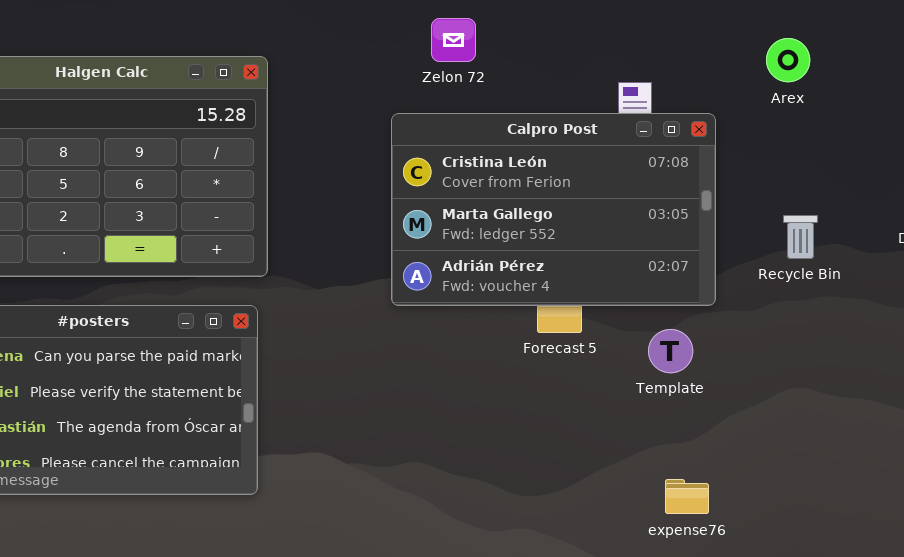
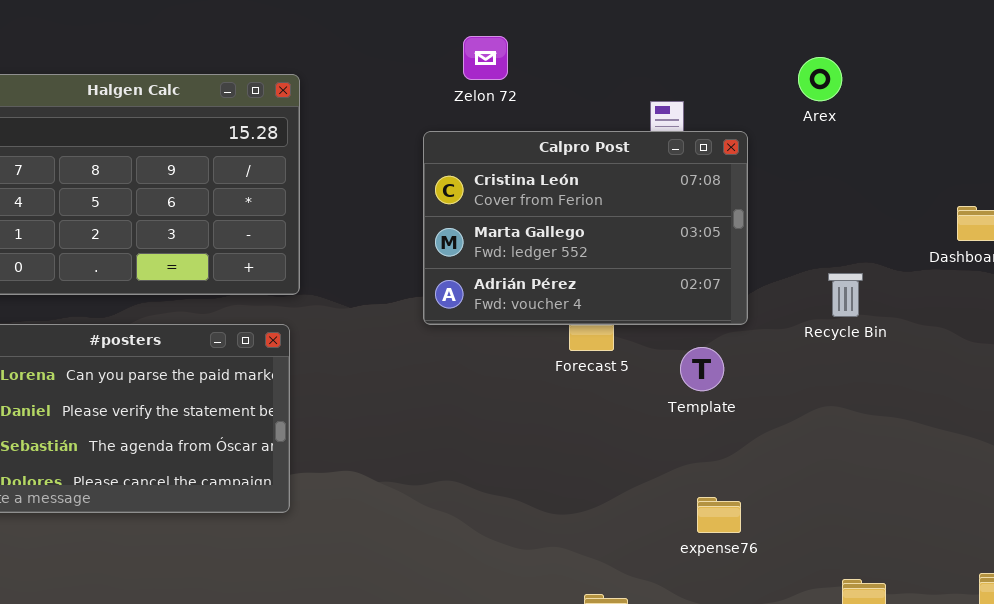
Recycle Bin: [783,215,818,259] -> [828,273,863,317], moved

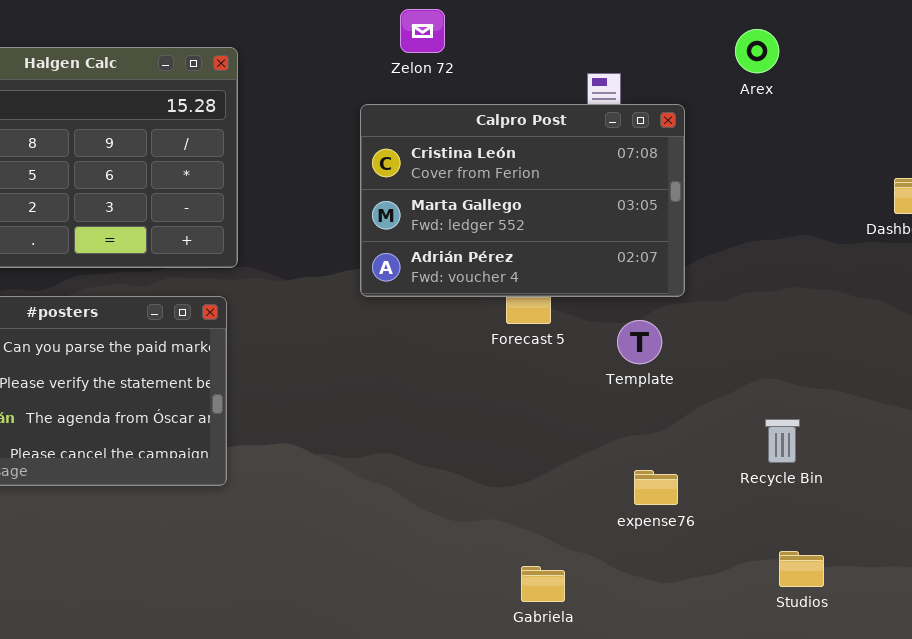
Recycle Bin: [828,273,863,317] -> [765,419,800,463], moved

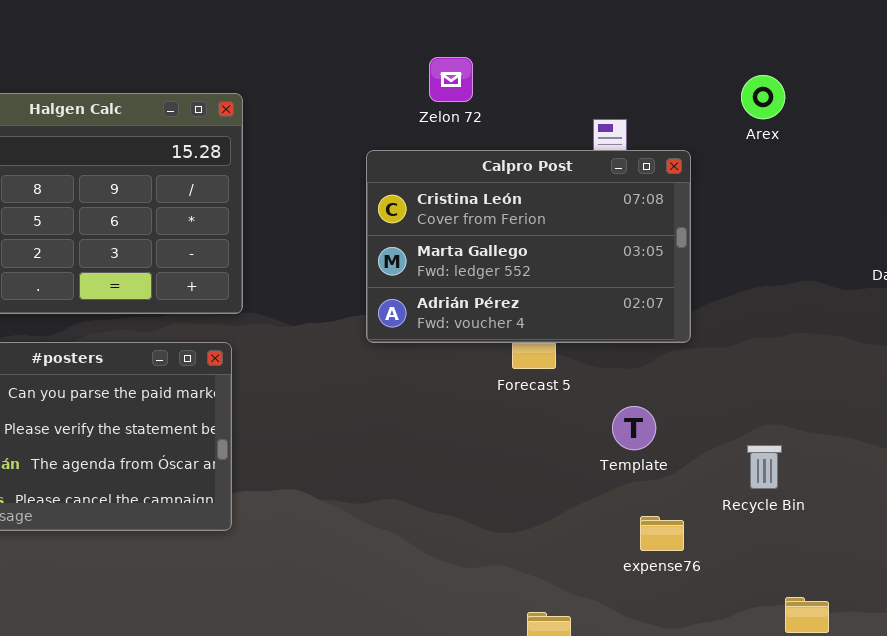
Zelon 72: [400,9,445,53] -> [429,57,473,102], moved
Template: [617,320,662,364] -> [612,406,656,450], moved
Recycle Bin: [765,419,800,463] -> [747,445,782,489], moved

